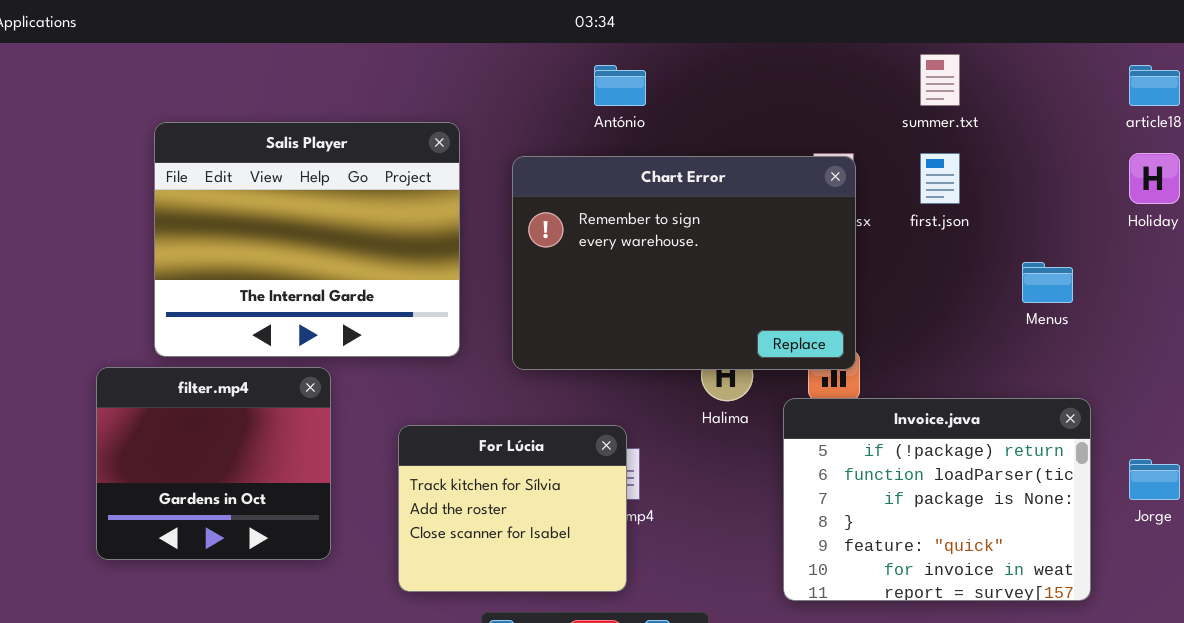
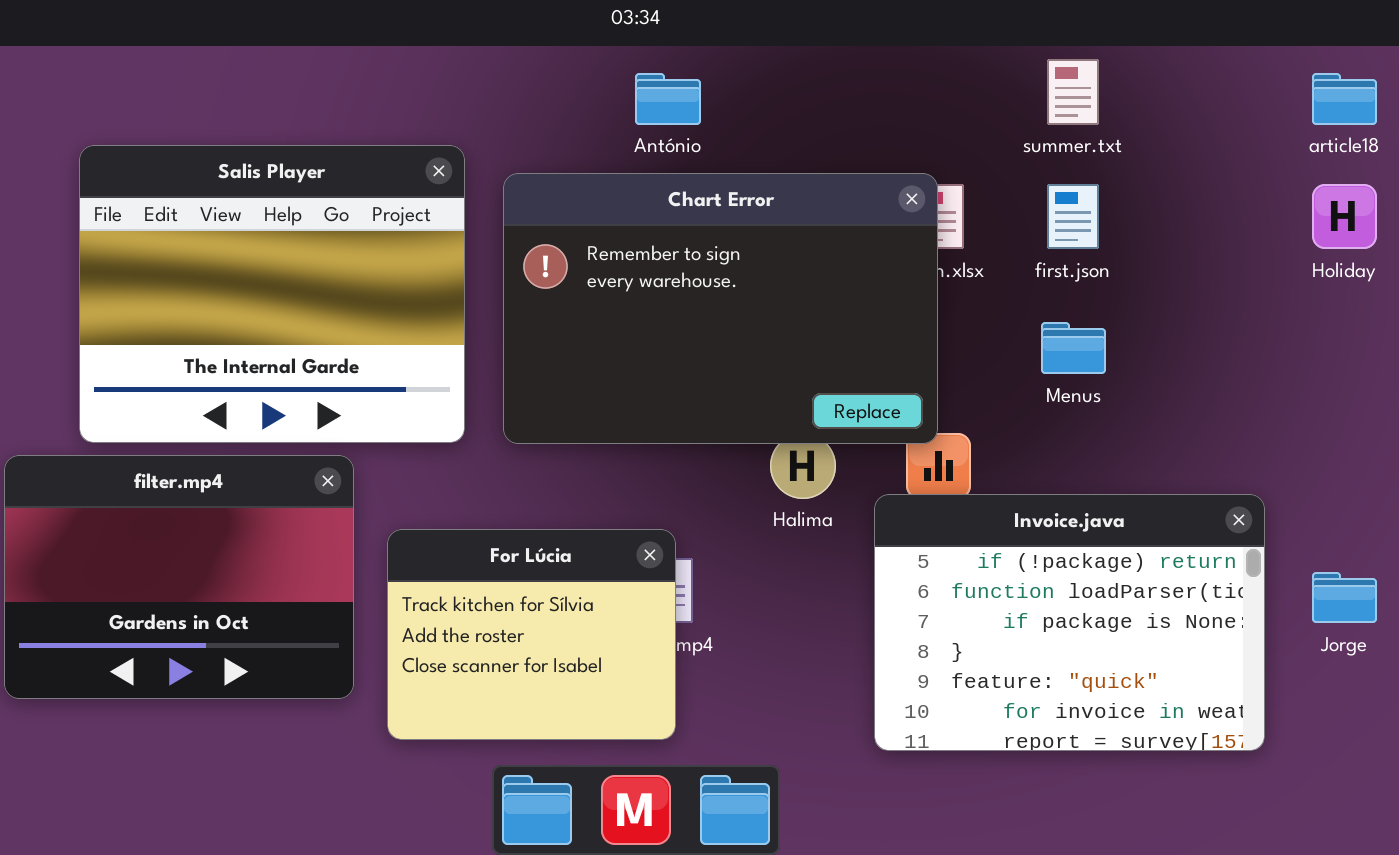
Chart Error: [512,156,856,370] -> [503,173,938,444], moved
Menus: [1022,262,1073,303] -> [1041,322,1106,374], moved
filter.mp4: [96,367,331,560] -> [4,455,354,699], resized

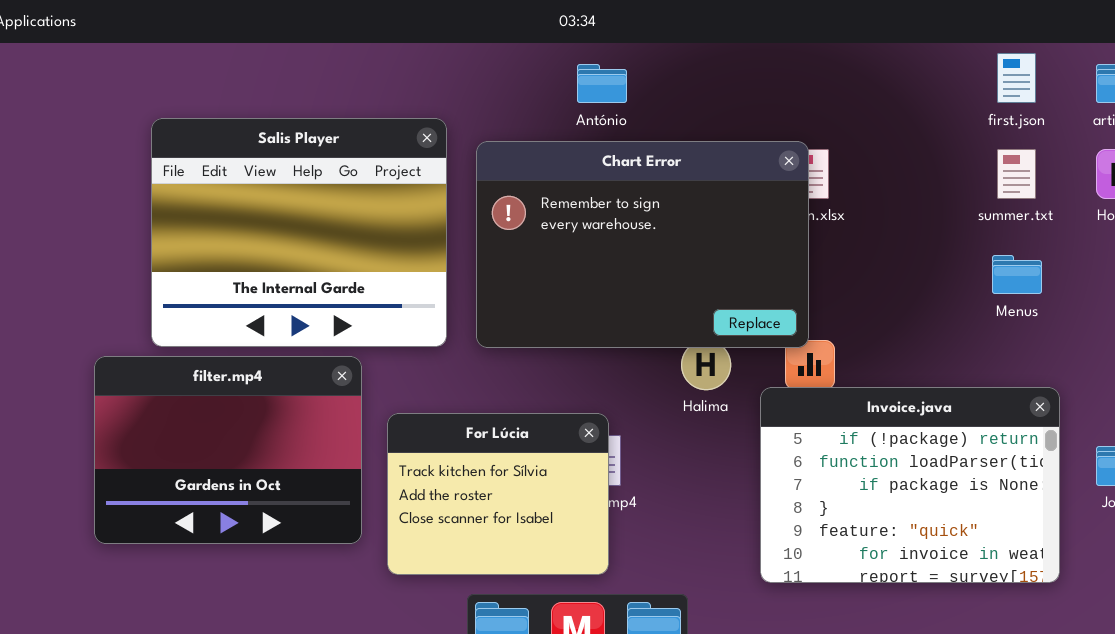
summer.txt: [1047,59,1099,125] -> [997,149,1036,199], moved
first.json: [1047,184,1099,249] -> [997,53,1036,103], moved
Menus: [1041,322,1106,374] -> [992,255,1042,294], moved

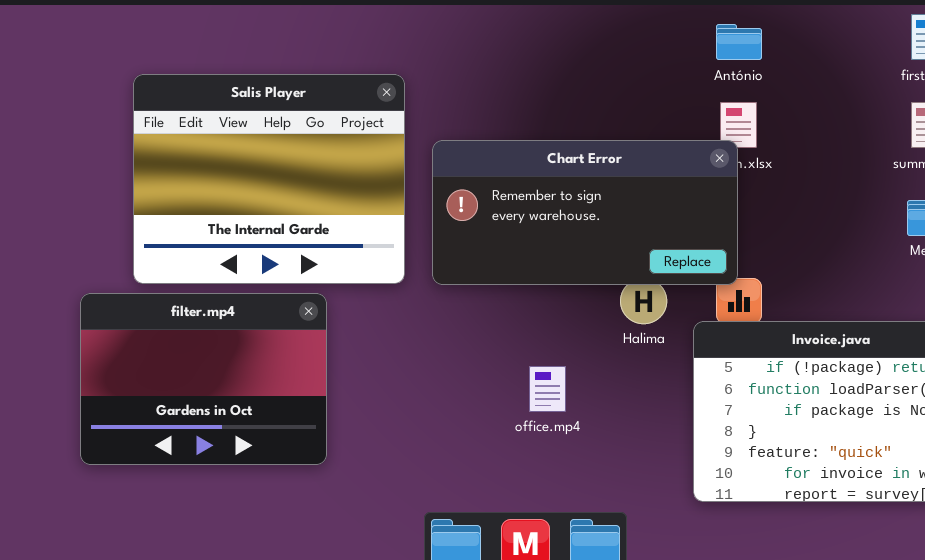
António: [577,64,627,103] -> [716,24,762,60], moved
Chart Error: [476,141,809,348] -> [432,140,738,285], resized
For Lúcia: [387,413,609,575] -> none, closed

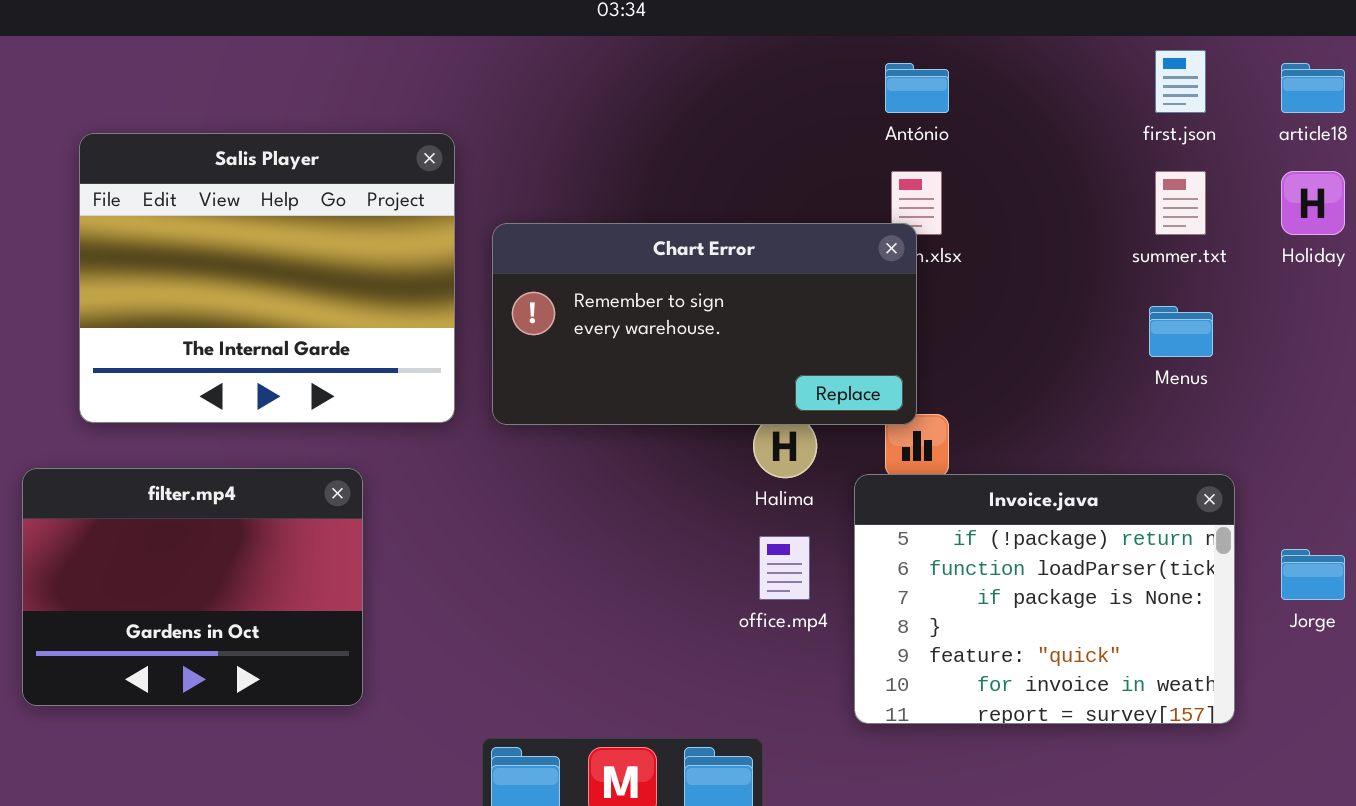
filter.mp4: [80,293,327,465] -> [22,468,363,706], moved
office.mp4: [529,366,566,412] -> [759,536,810,600], moved

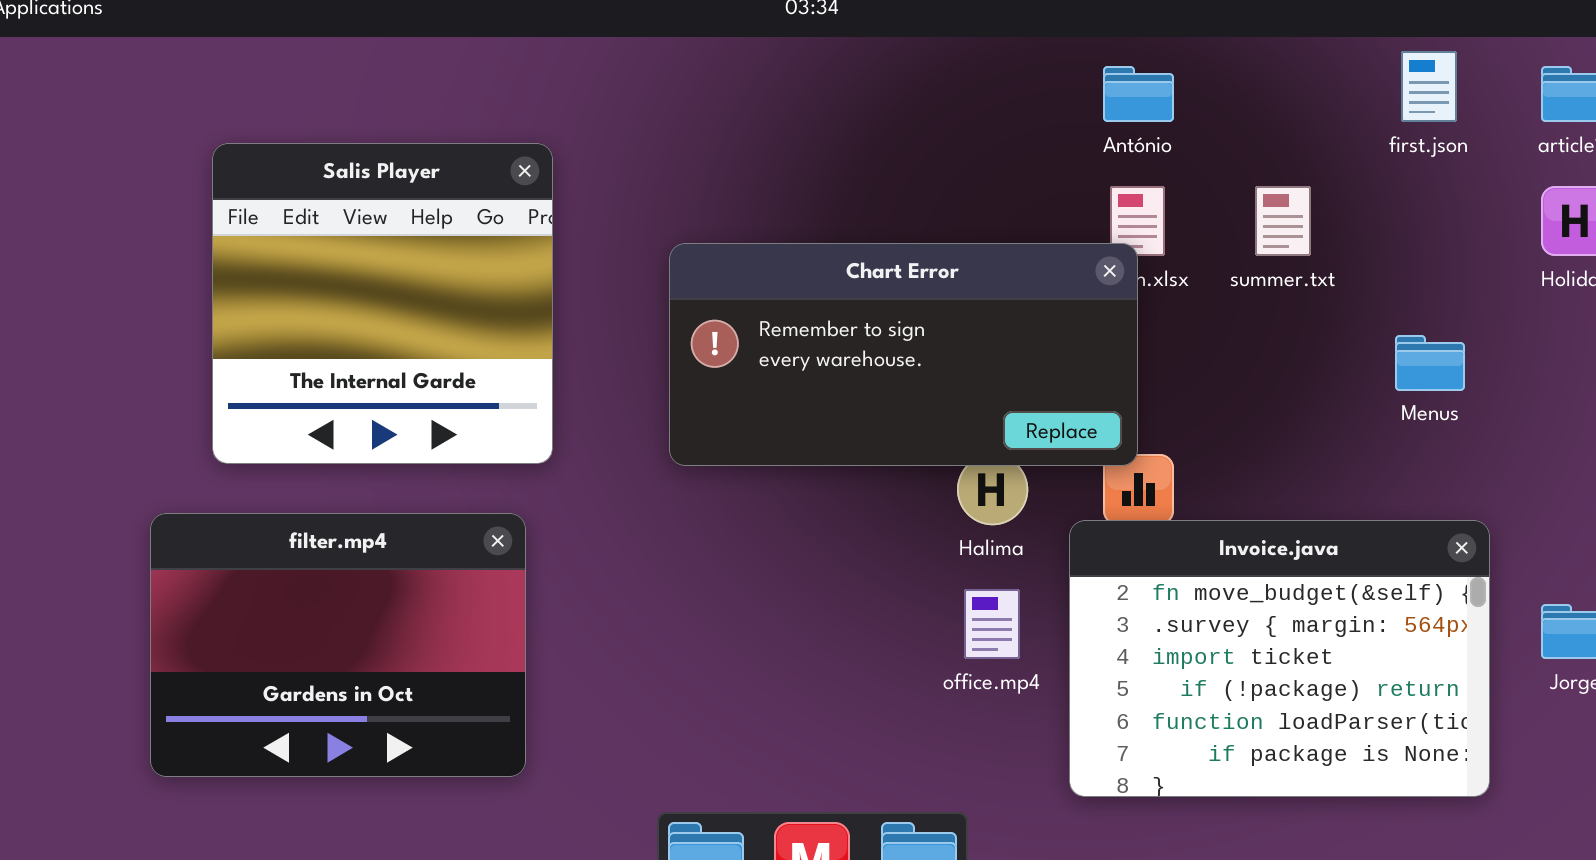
Salis Player: [79,133,455,423] -> [212,143,553,464], resized
summer.txt: [1155,171,1206,235] -> [1255,186,1311,256], moved
Invoice.java: [854,474,1235,724] -> [1069,520,1490,797], scrolled up 3 rows

